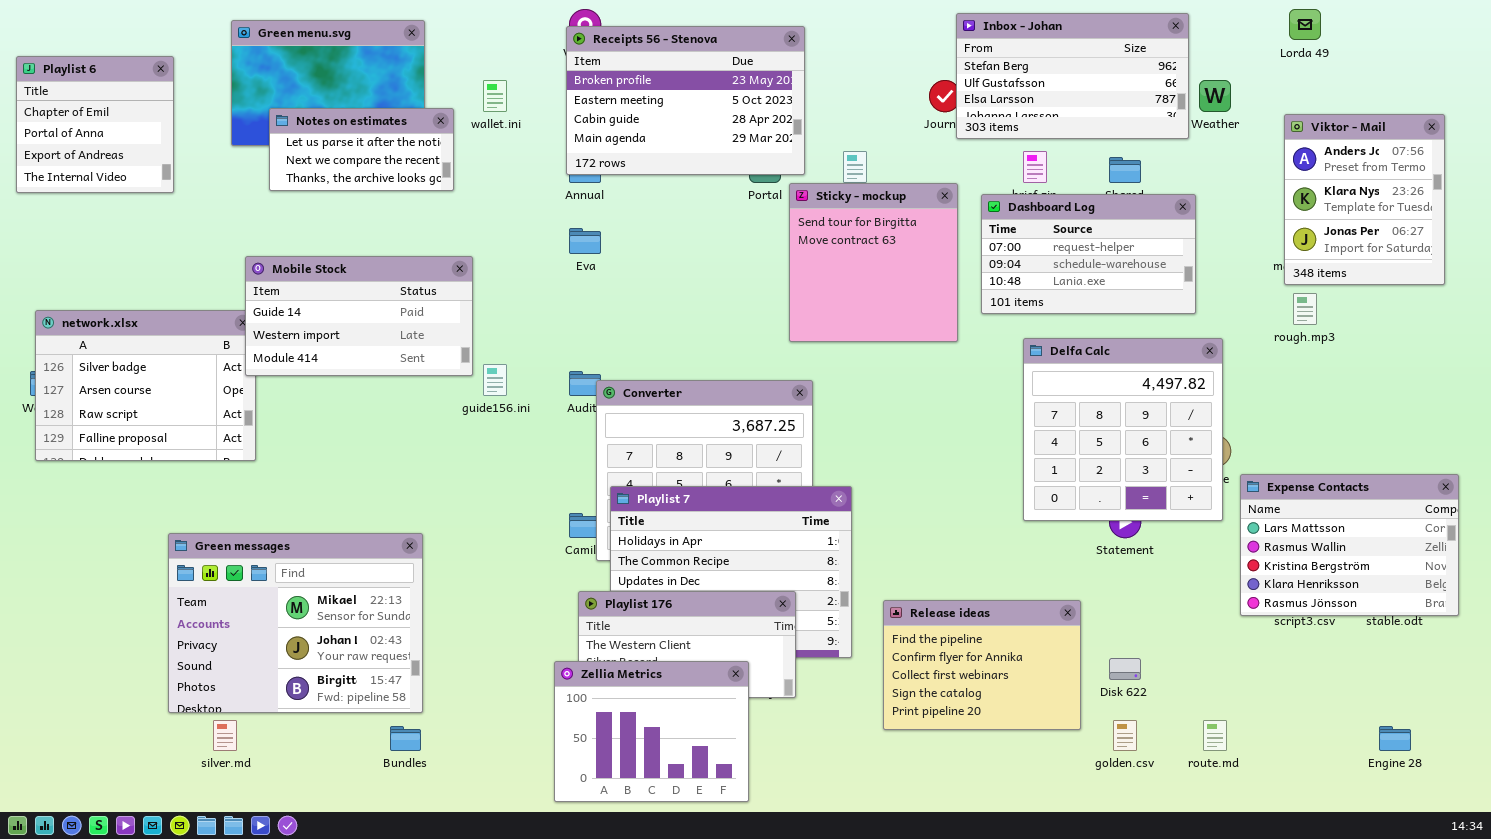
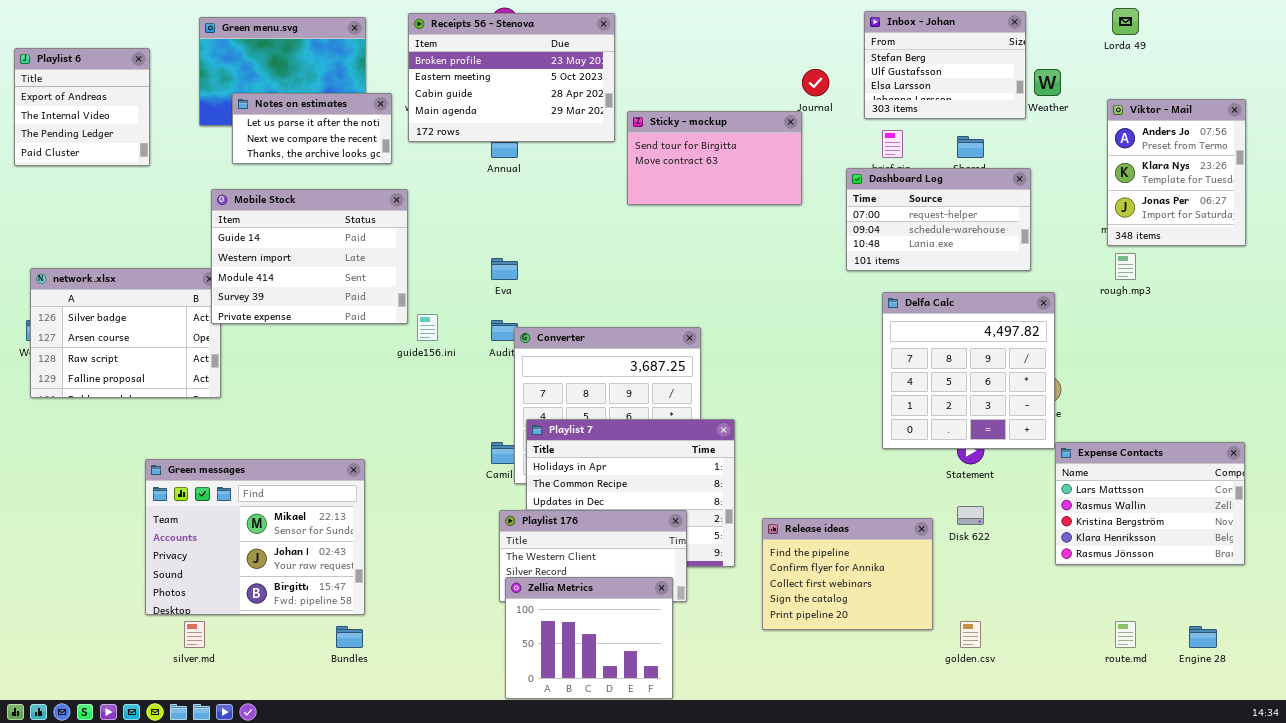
Inbox - Johan: [956,13,1189,139] -> [864,11,1026,119], resized
Receipts 56 - Stenova: [566,26,805,175] -> [408,13,615,142], moved
Playlist 6: [16,56,174,193] -> [14,48,150,166], scrolled down 2 rows
Sticky - mockup: [789,183,958,342] -> [627,111,802,205], moved, resized
Eva: [569,228,601,254] -> [491,258,518,280], moved
Mobile Stock: [245,256,473,376] -> [211,189,408,324], resized
Expense Contacts: [1240,474,1459,616] -> [1055,442,1245,565], moved
Disk 622: [1109,658,1141,680] -> [957,506,984,525], moved
Zellia Metrics: [554,661,749,802] -> [505,577,673,699], moved
route.md: [1203,720,1227,751] -> [1115,621,1136,648], moved

